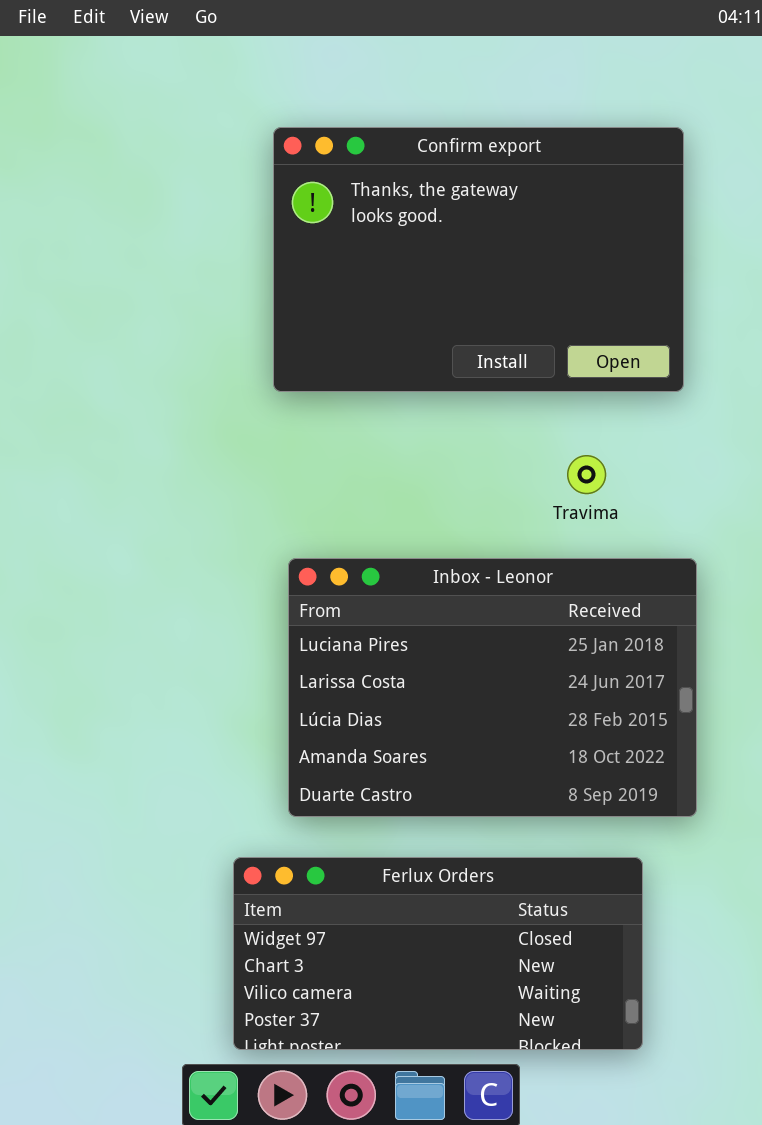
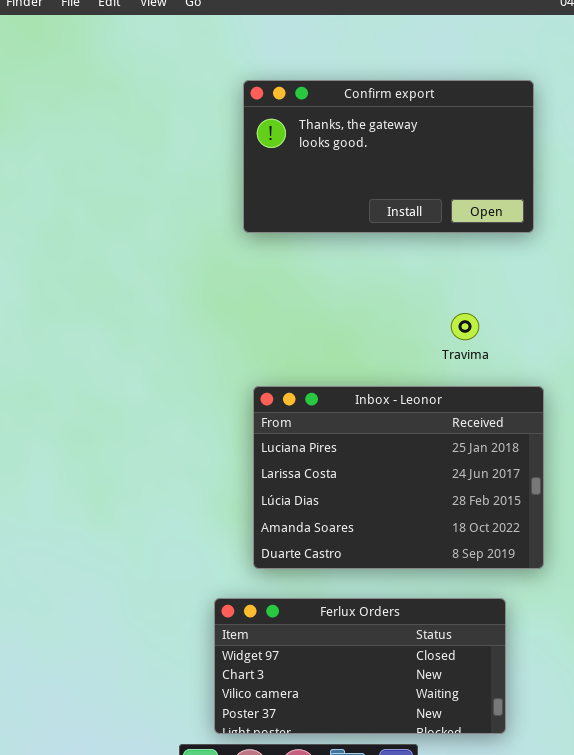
Confirm export: [273,127,684,392] -> [243,80,534,233], resized

